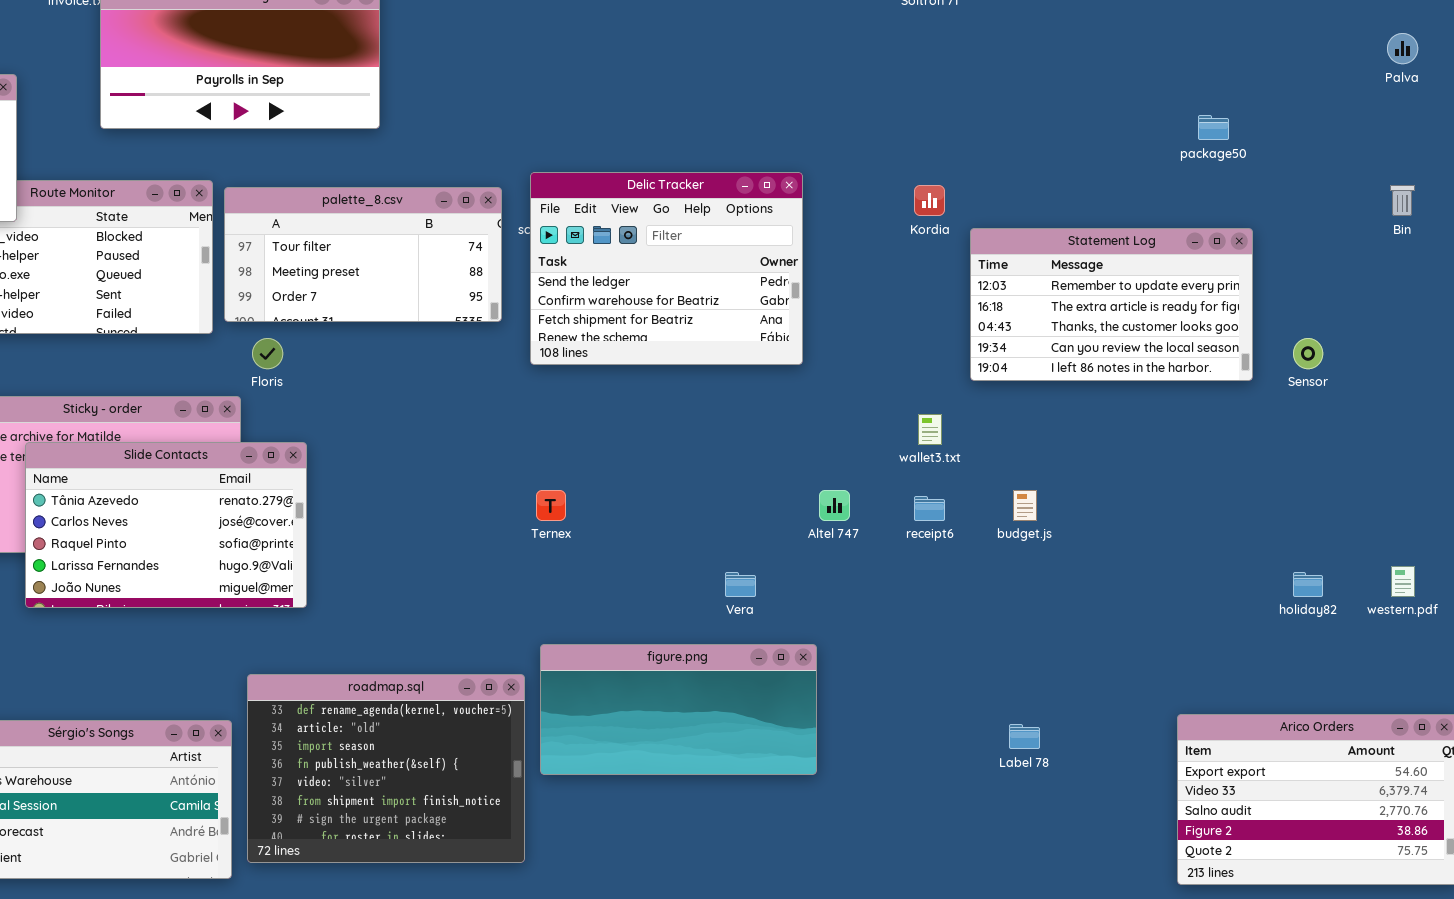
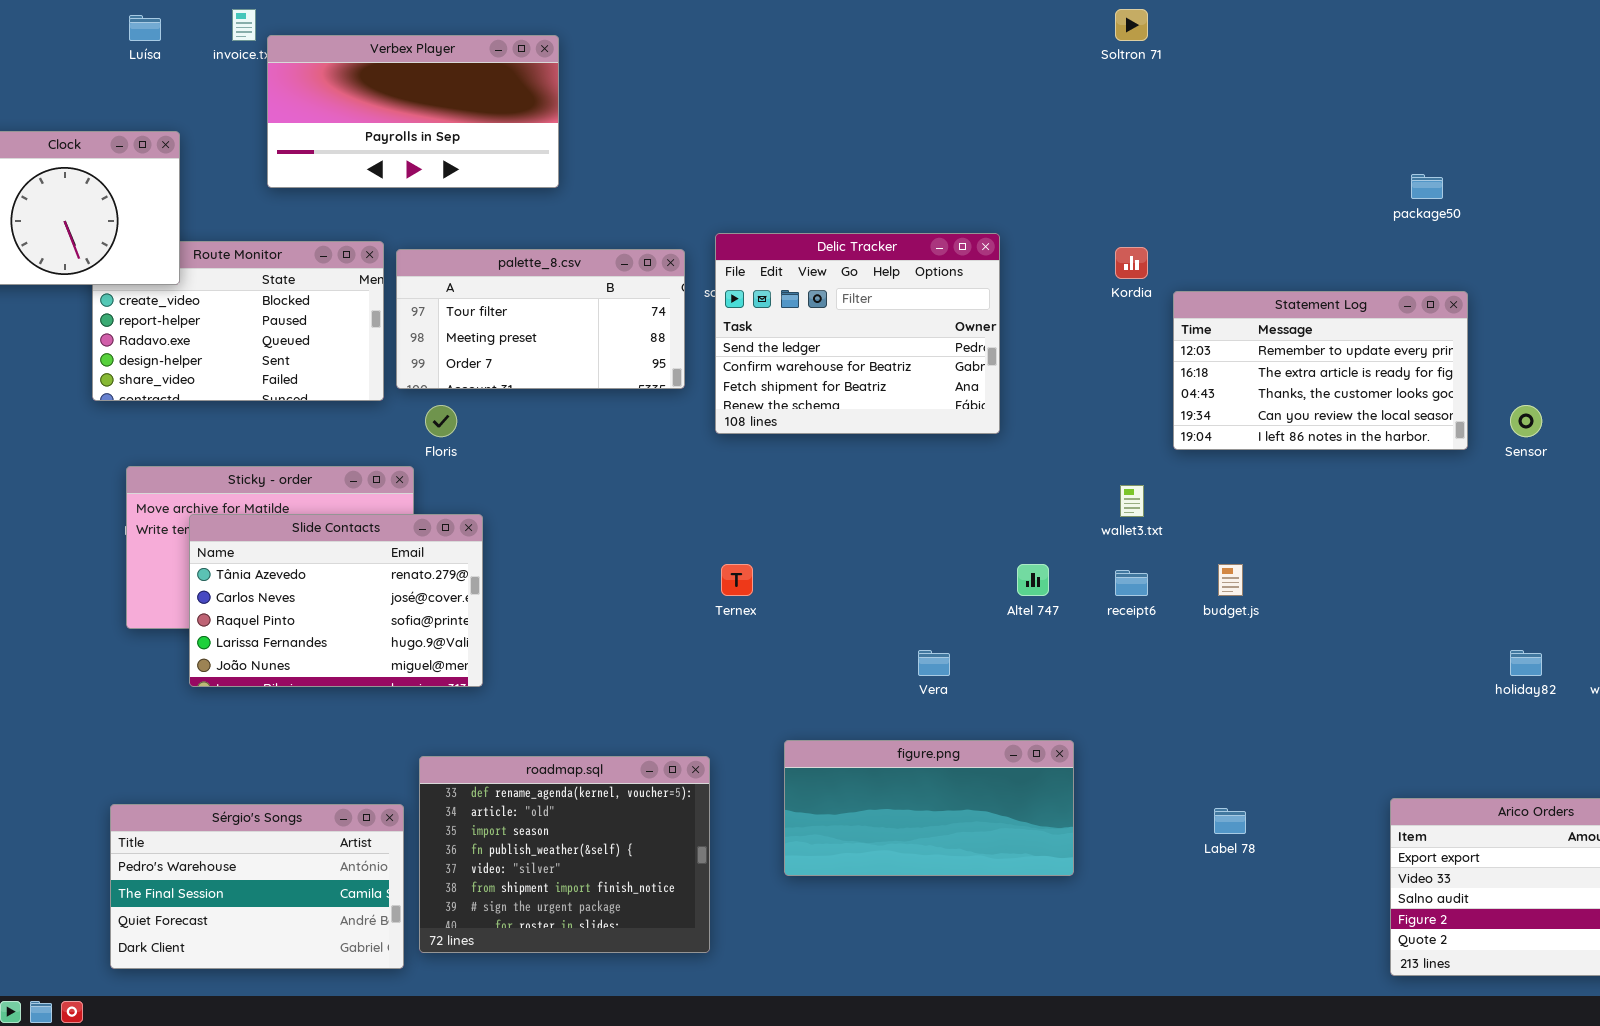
figure.png: [540,644,817,775] -> [784,740,1074,876], moved

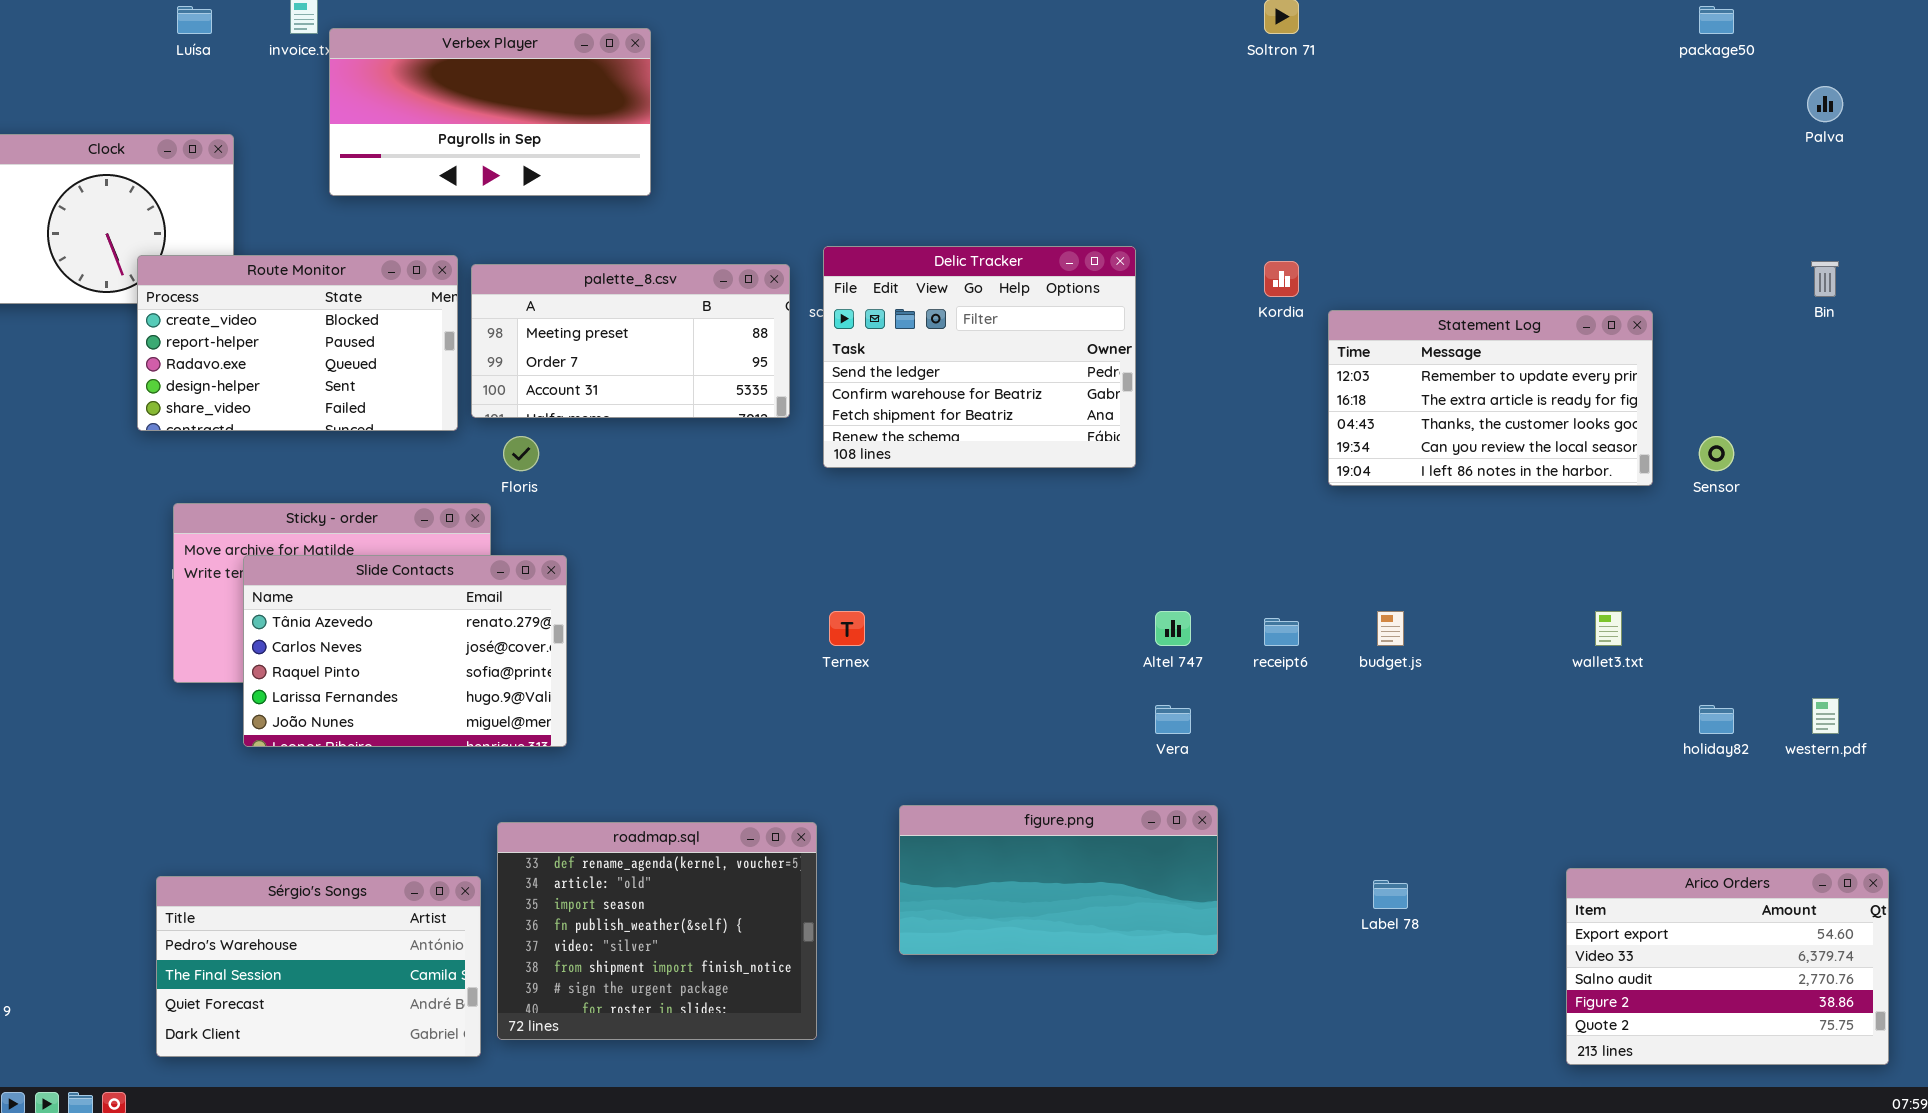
package50: [1411,174,1443,199] -> [1699,6,1734,34], moved
Route Monitor: [92,241,384,401] -> [137,255,458,431], raised
palette_8.csv: [396,249,685,389] -> [471,264,790,418], scrolled down 1 row
wallet3.txt: [1120,485,1144,517] -> [1595,611,1622,646], moved
Vera: [918,650,950,676] -> [1155,705,1191,734], moved

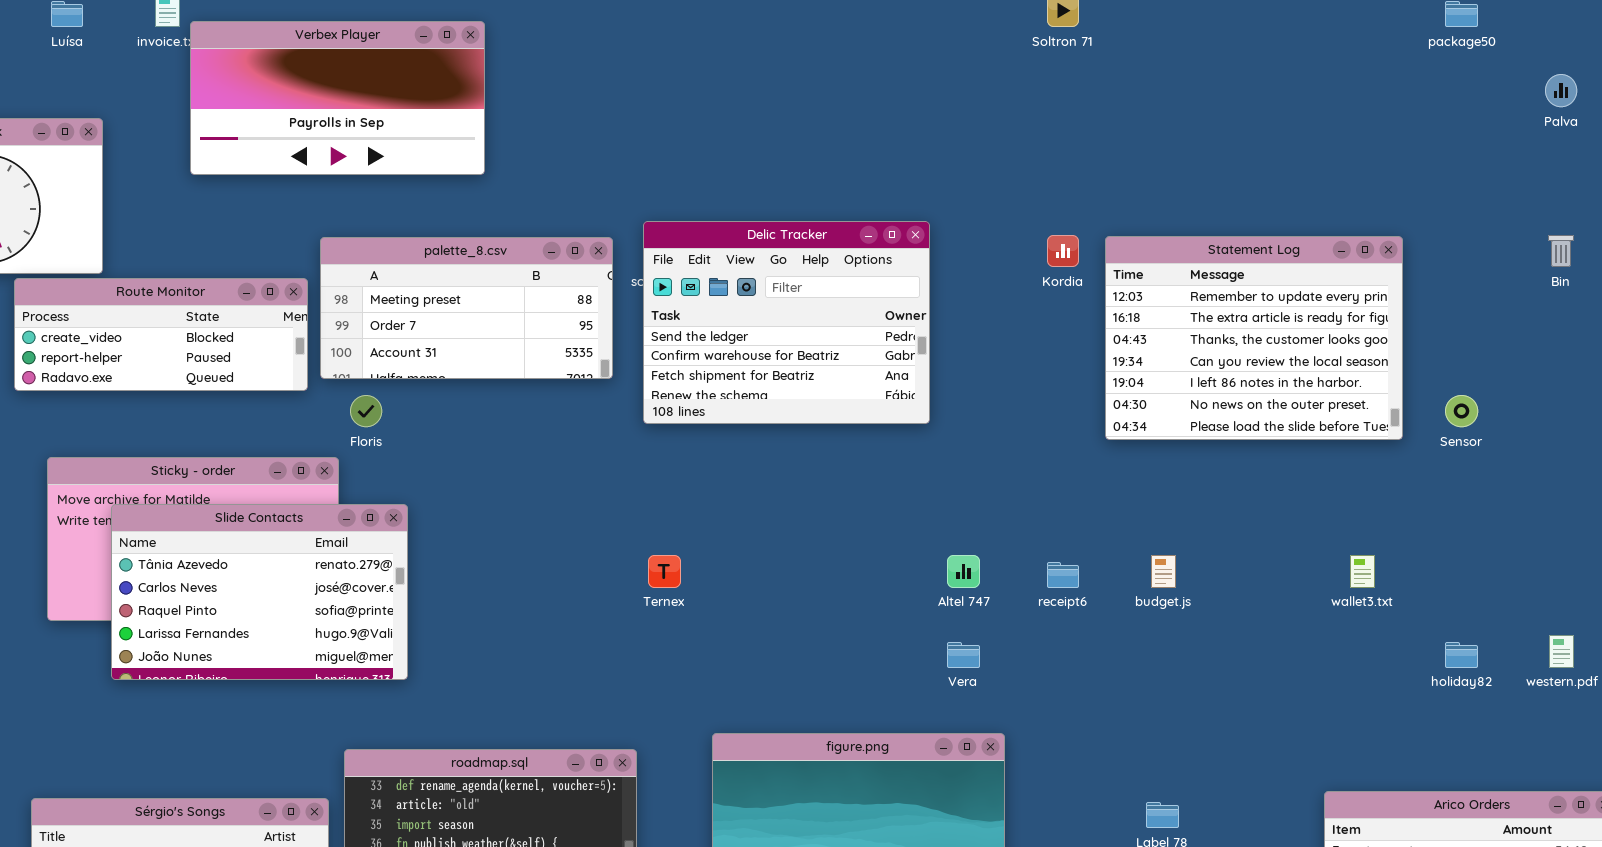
Route Monitor: [137,255,458,431] -> [14,278,308,391], resized
Statement Log: [1328,310,1653,486] -> [1105,236,1403,440], resized

